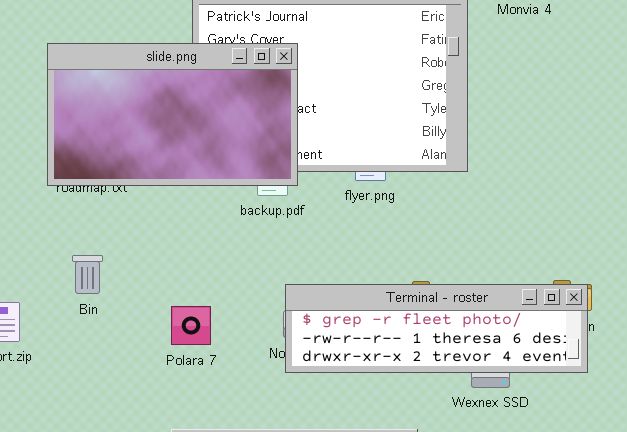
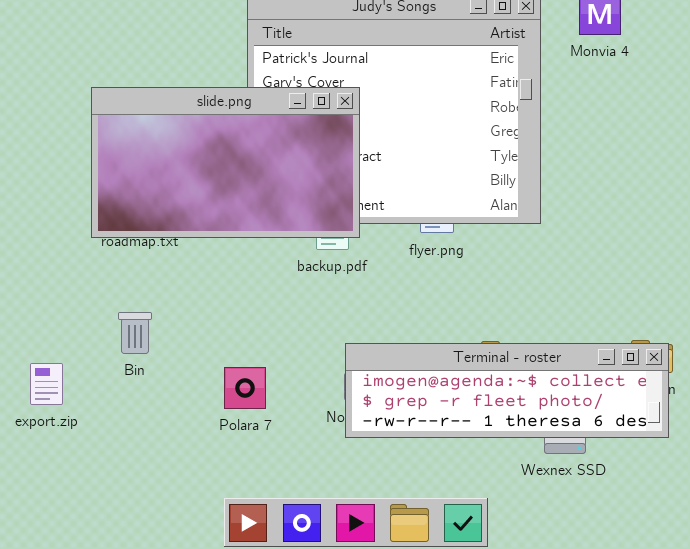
Terminal - roster: [285,284,588,373] -> [345,343,669,438], scrolled up 1 row

